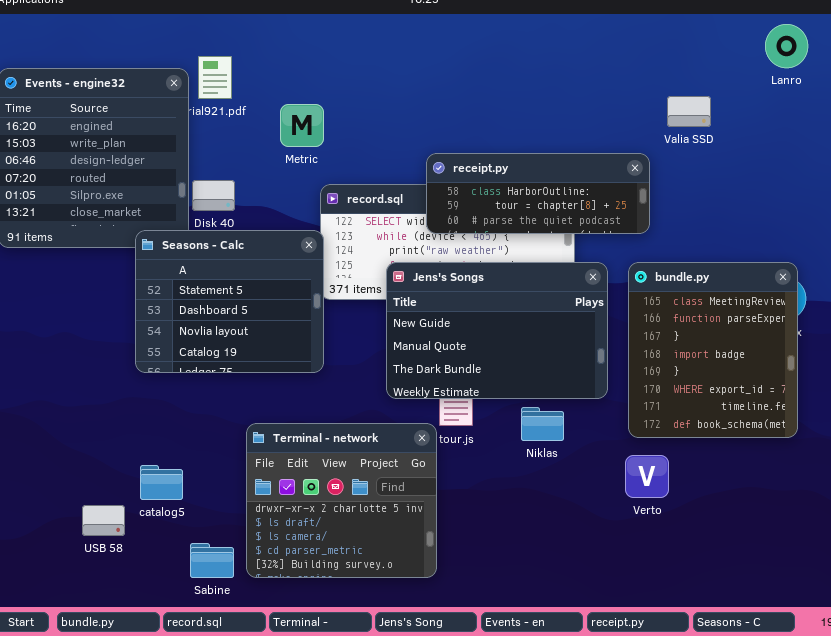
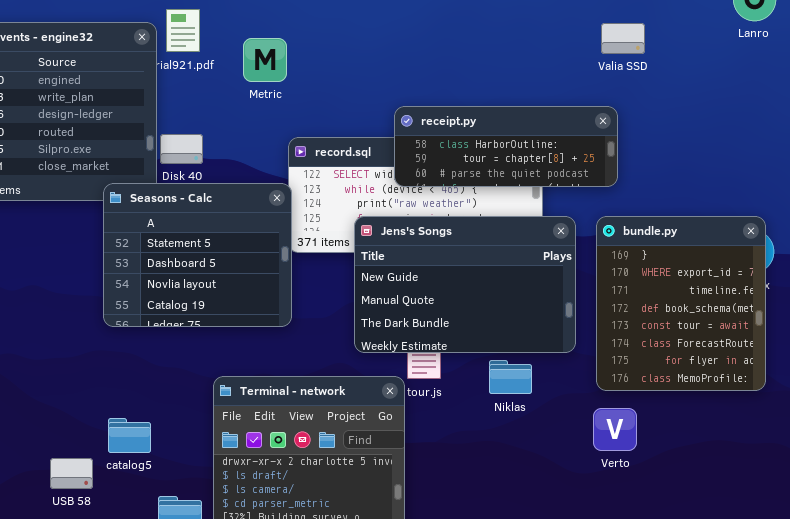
Valia SSD: [667,96,711,127] -> [601,23,645,54], moved
Metric: [280,104,324,147] -> [243,38,287,82], moved
bundle.py: [628,262,798,438] -> [596,216,766,391], scrolled down 4 rows

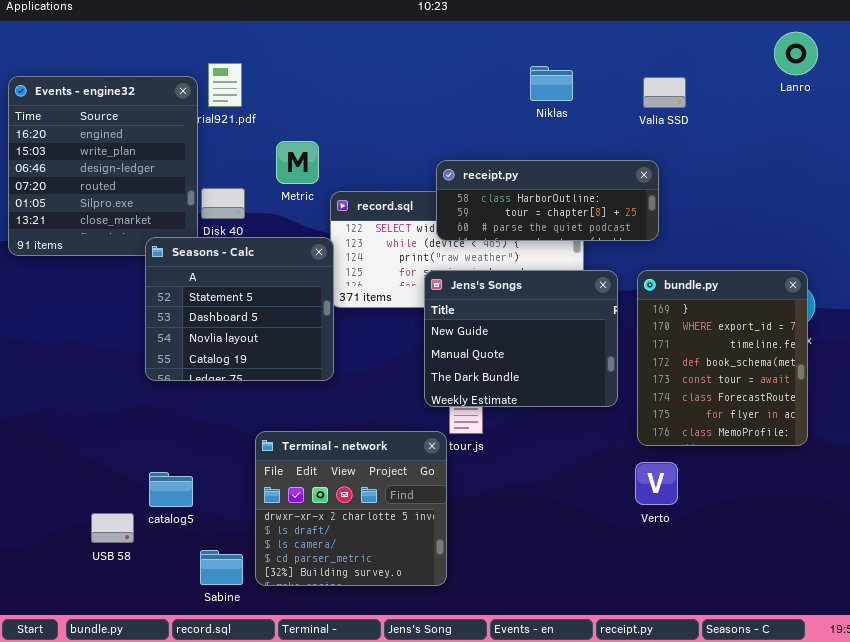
Metric: [243,38,287,82] -> [276,141,319,184], moved
Jens's Songs: [354,216,576,353] -> [424,270,618,407], resized
Niklas: [489,360,532,394] -> [530,66,573,101], moved

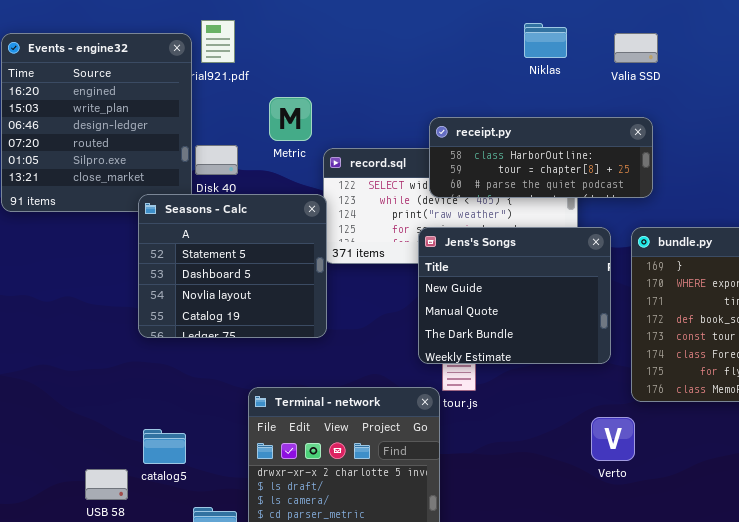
Valia SSD: [643,77,686,108] -> [614,33,658,63], moved
Verto: [635,462,678,505] -> [591,417,635,461], moved

